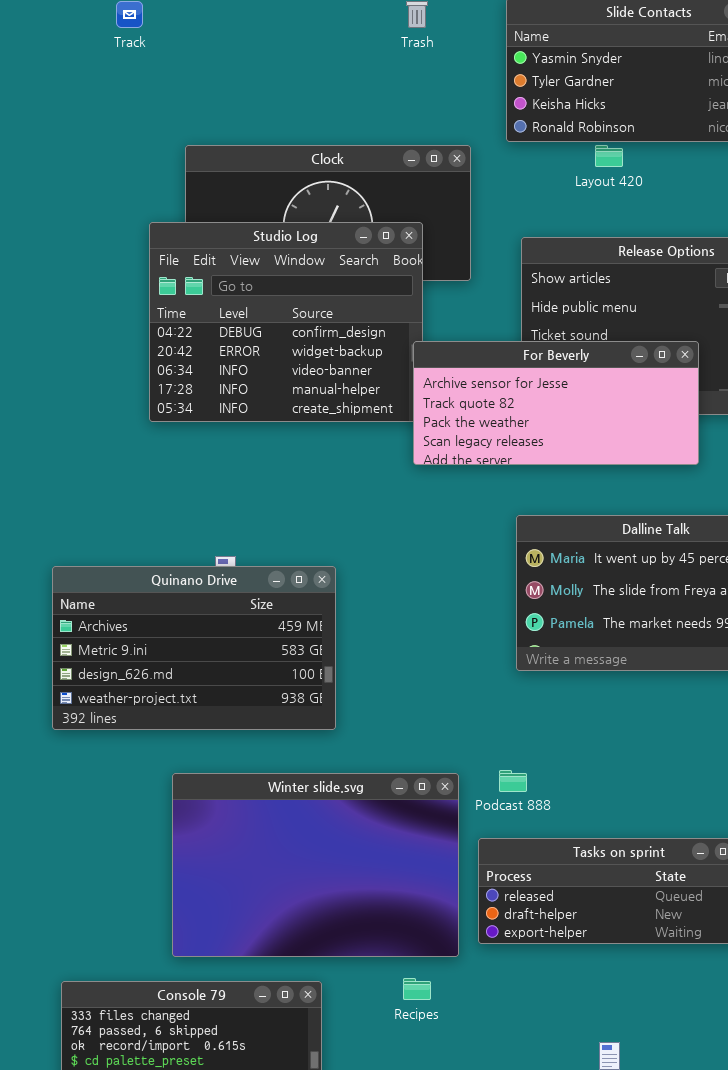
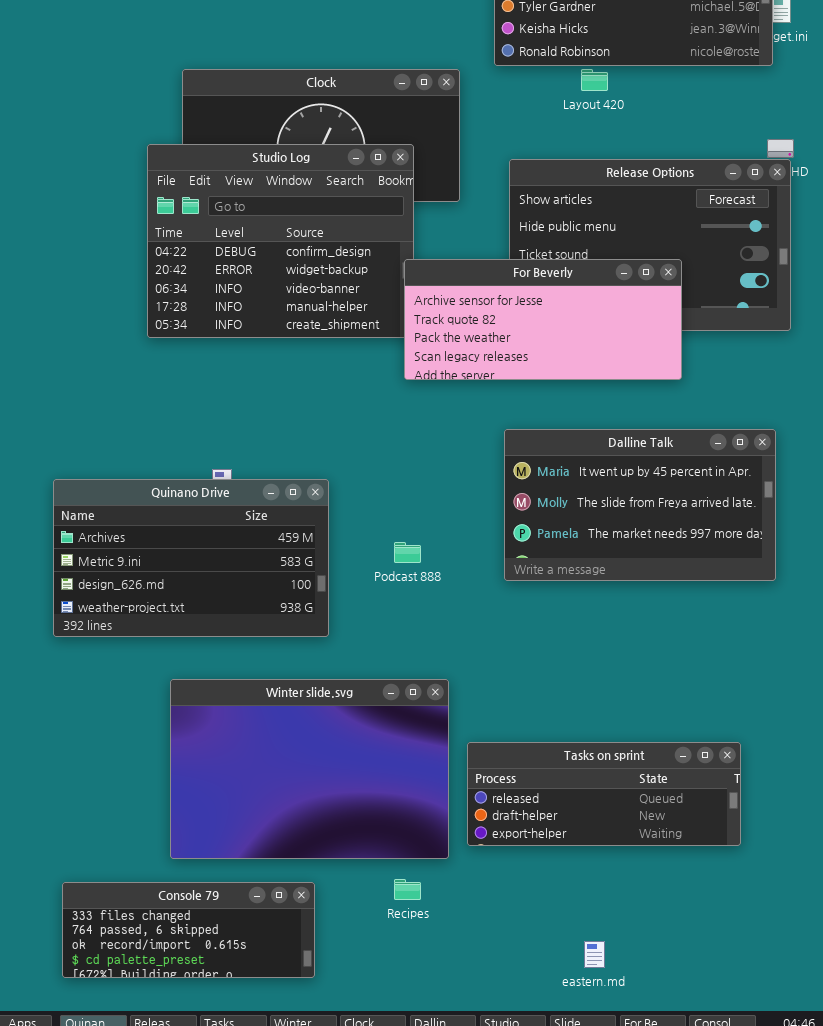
Podcast 888: [499,770,527,792] -> [394,542,421,563], moved

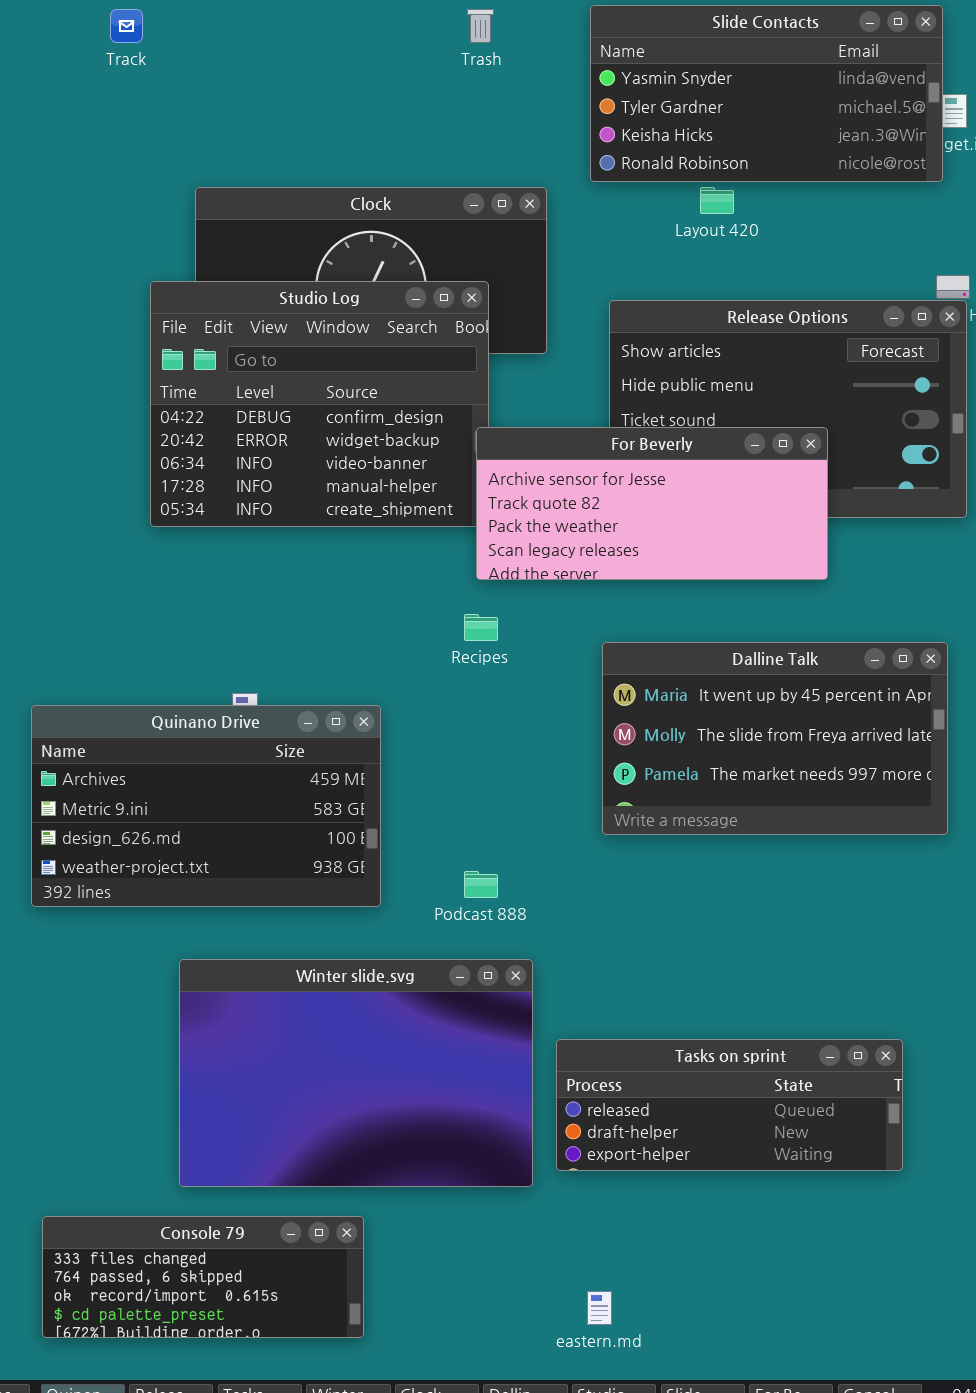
Podcast 888: [394,542,421,563] -> [464,871,498,898], moved
Recipes: [394,879,421,900] -> [464,614,498,641], moved
eastern.md: [584,941,605,968] -> [587,1291,612,1325], moved

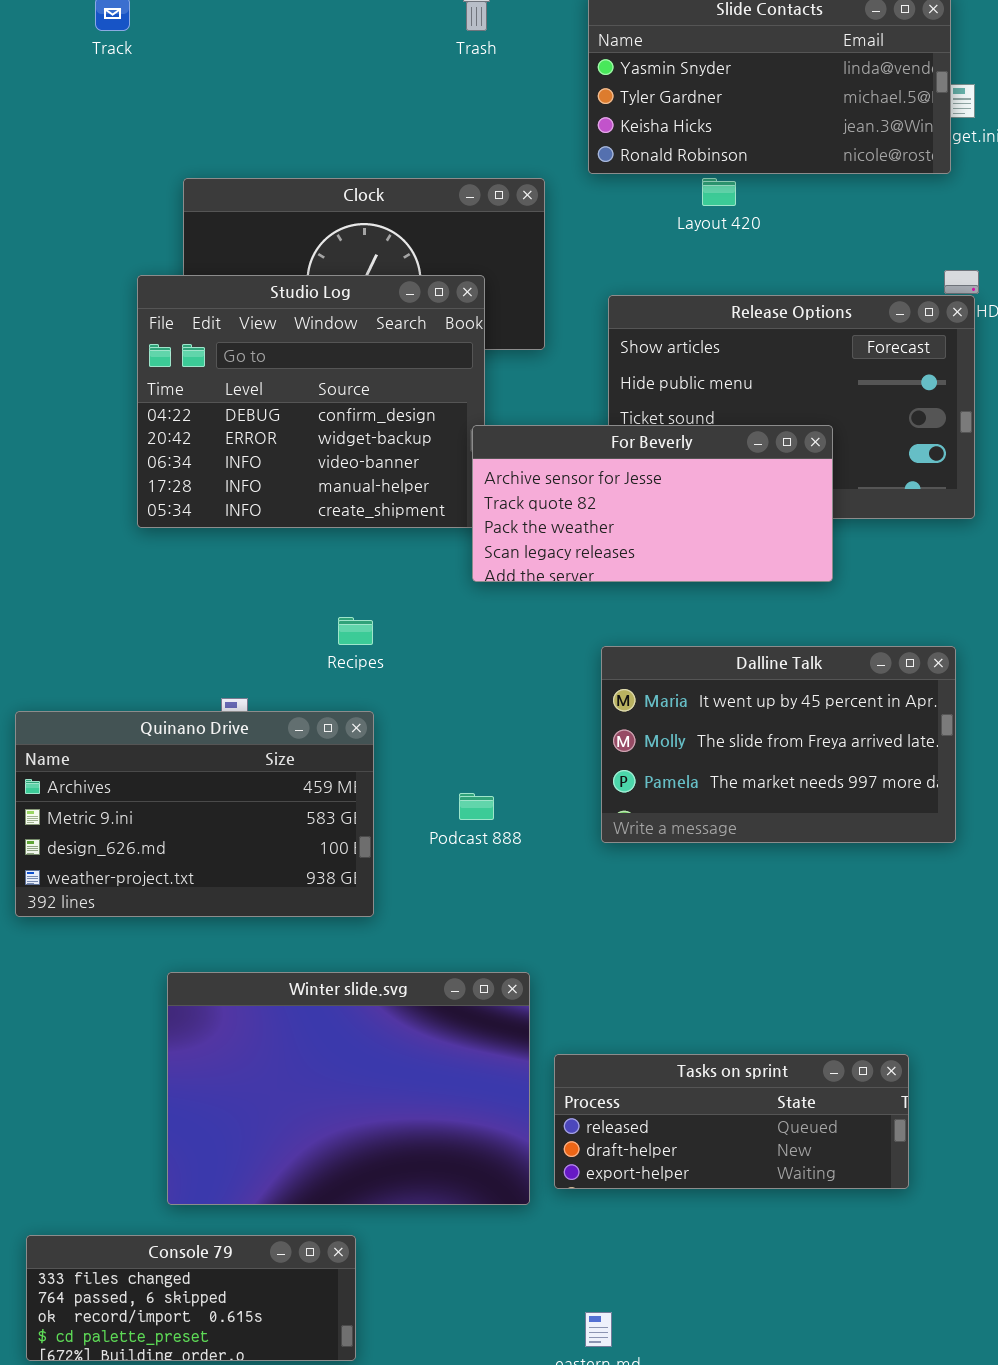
Recipes: [464,614,498,641] -> [338,617,373,645], moved
Podcast 888: [464,871,498,898] -> [459,793,494,820], moved

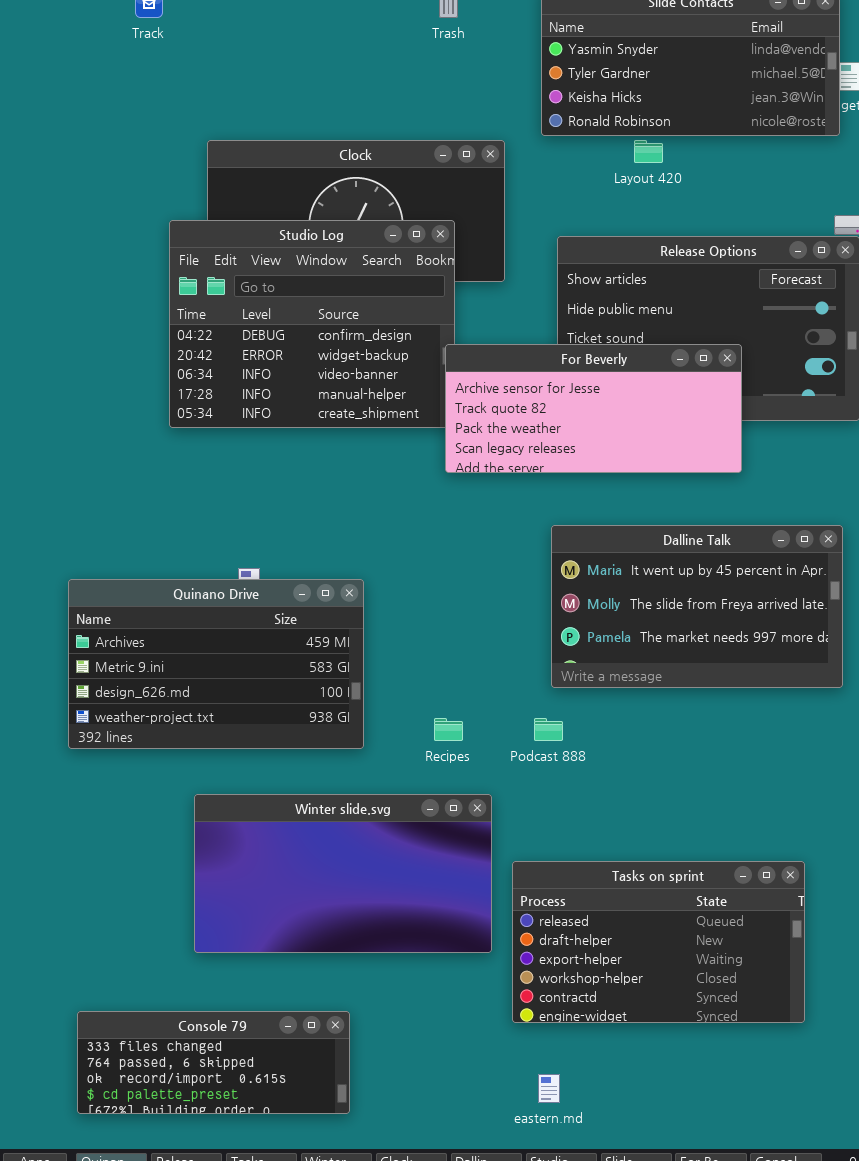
Recipes: [338,617,373,645] -> [434,718,463,741], moved
Podcast 888: [459,793,494,820] -> [534,718,563,741], moved
Winter slide.svg: [167,972,530,1205] -> [194,794,492,953], resized
Tasks on sprint: [554,1054,909,1189] -> [512,861,805,1023], resized

